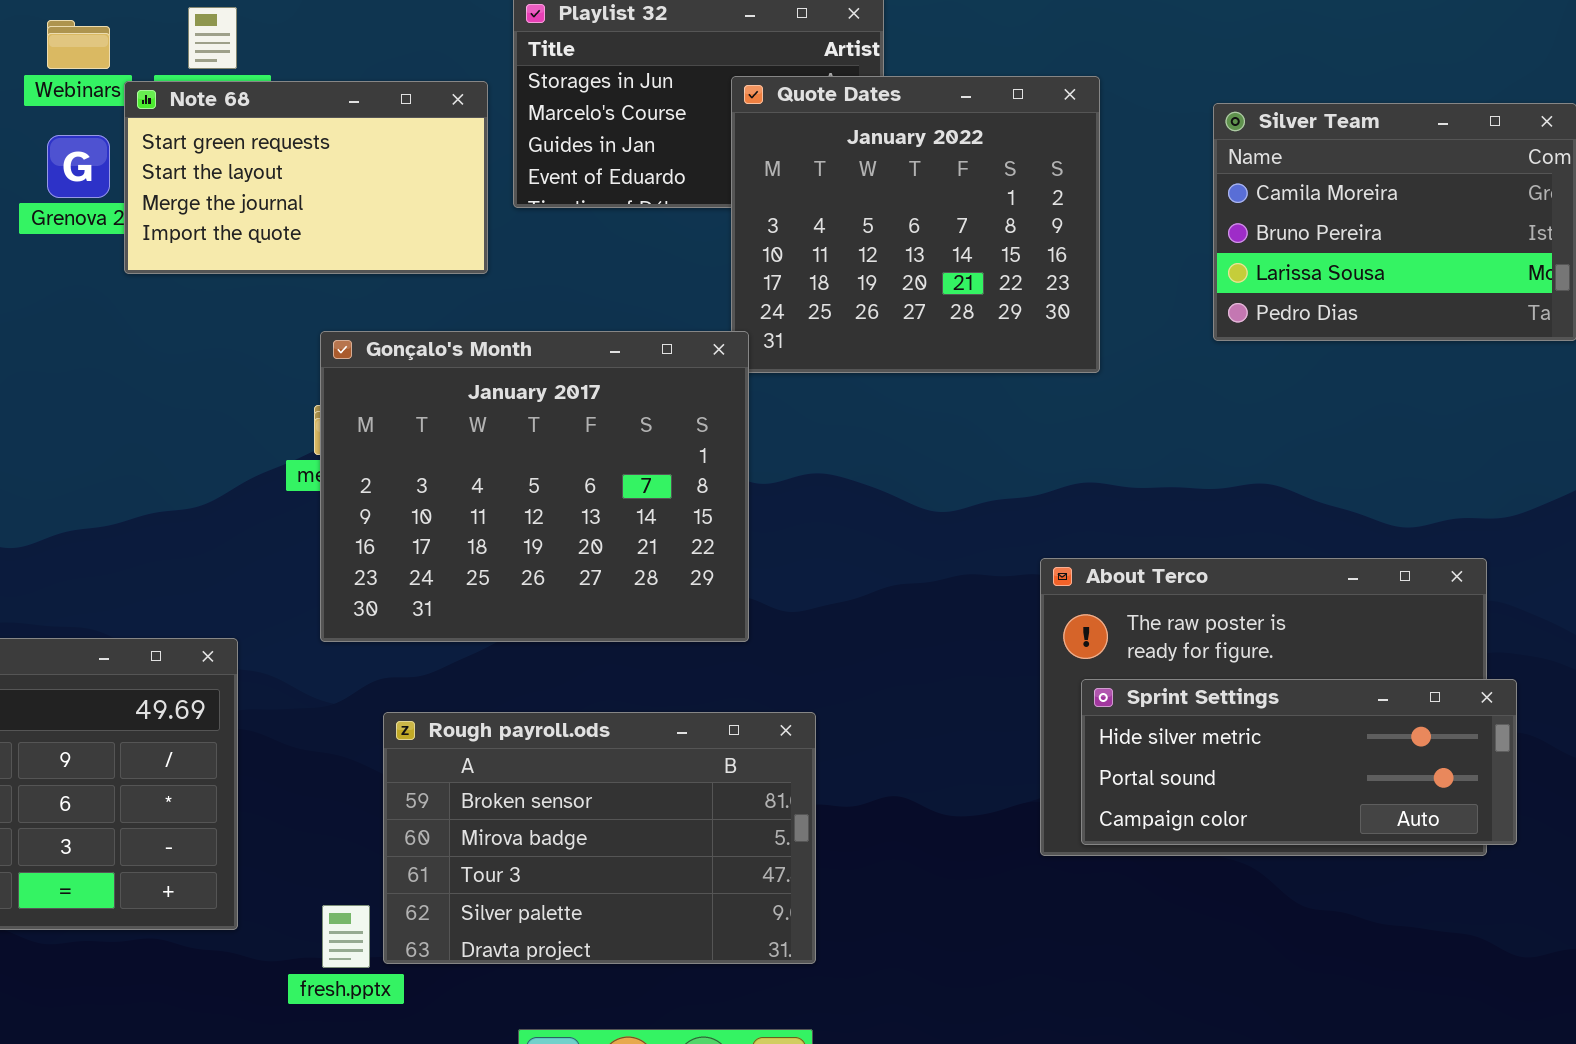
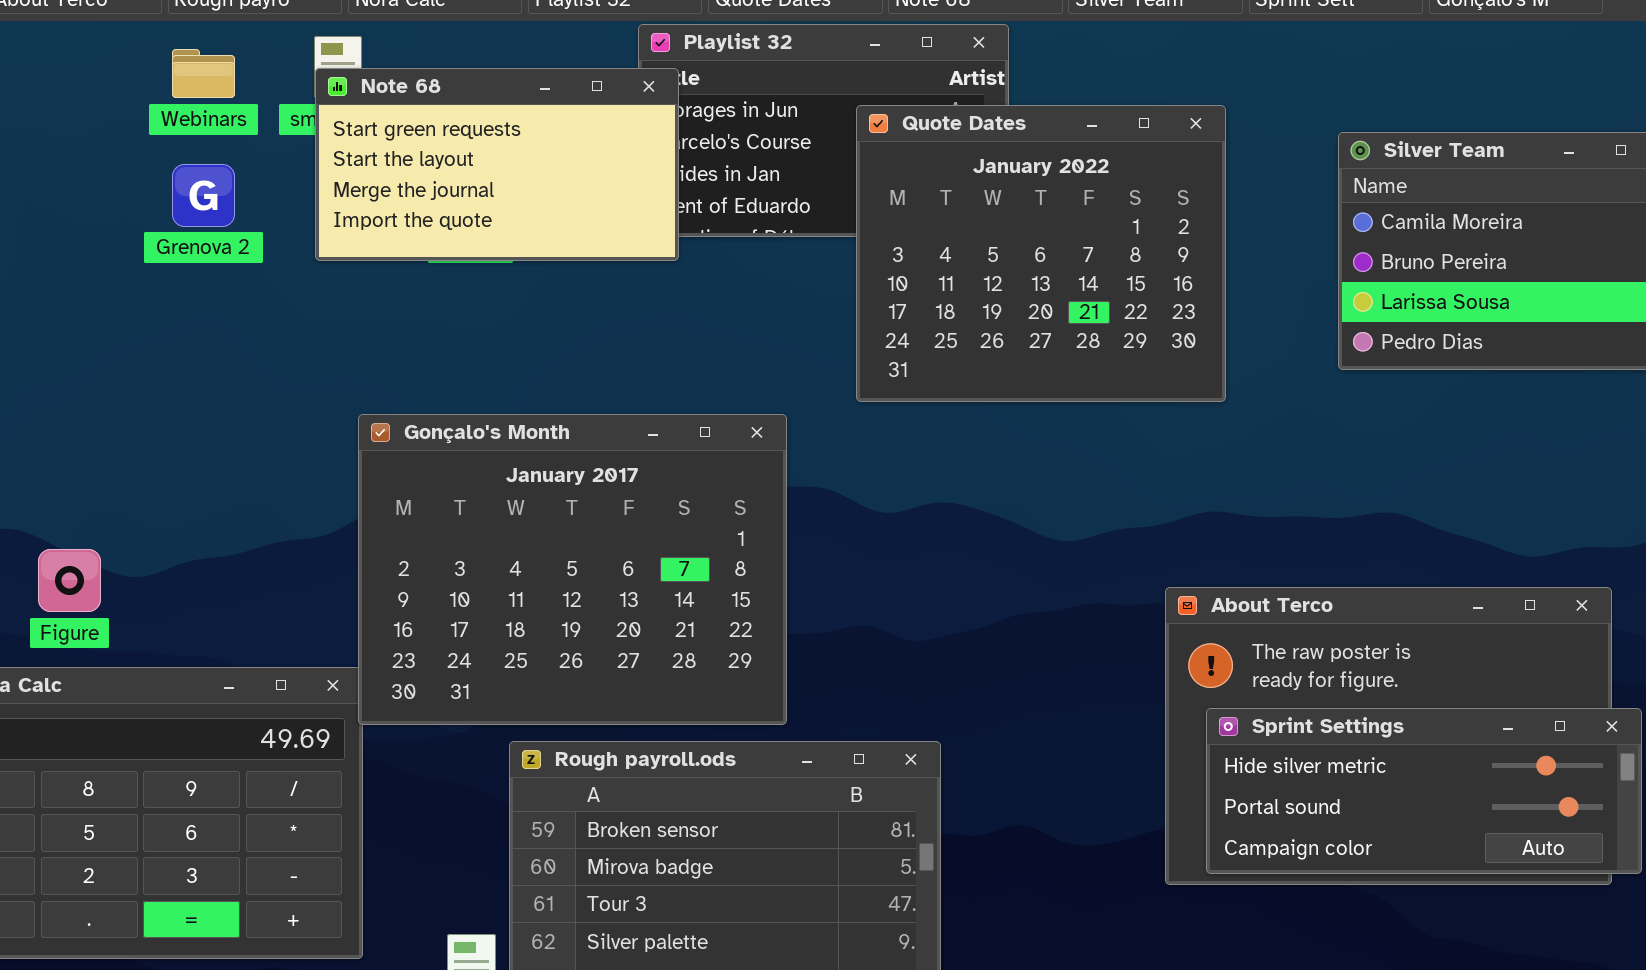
Note 68: [124,81,488,274] -> [315,68,679,261], moved
Gonçalo's Month: [320,331,749,642] -> [358,414,787,725], moved

